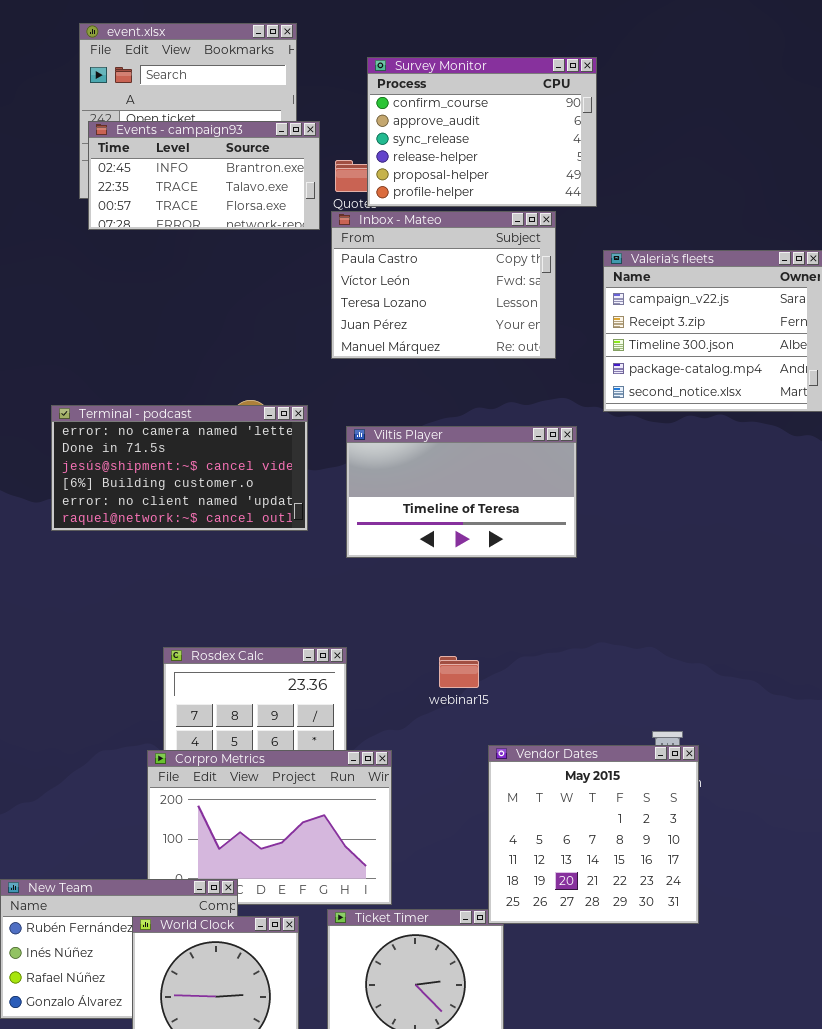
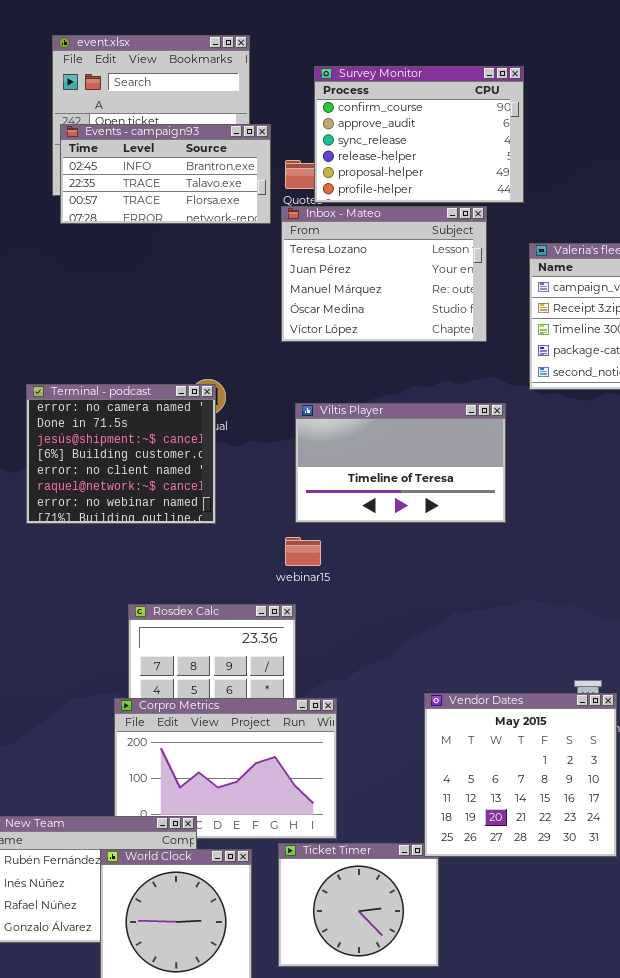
Inbox - Mateo: [331,211,556,359] -> [281,206,487,342], scrolled down 2 rows
Terminal - podcast: [51,405,308,531] -> [26,384,216,524], resized
webinar15: [439,656,479,688] -> [285,537,321,566], moved

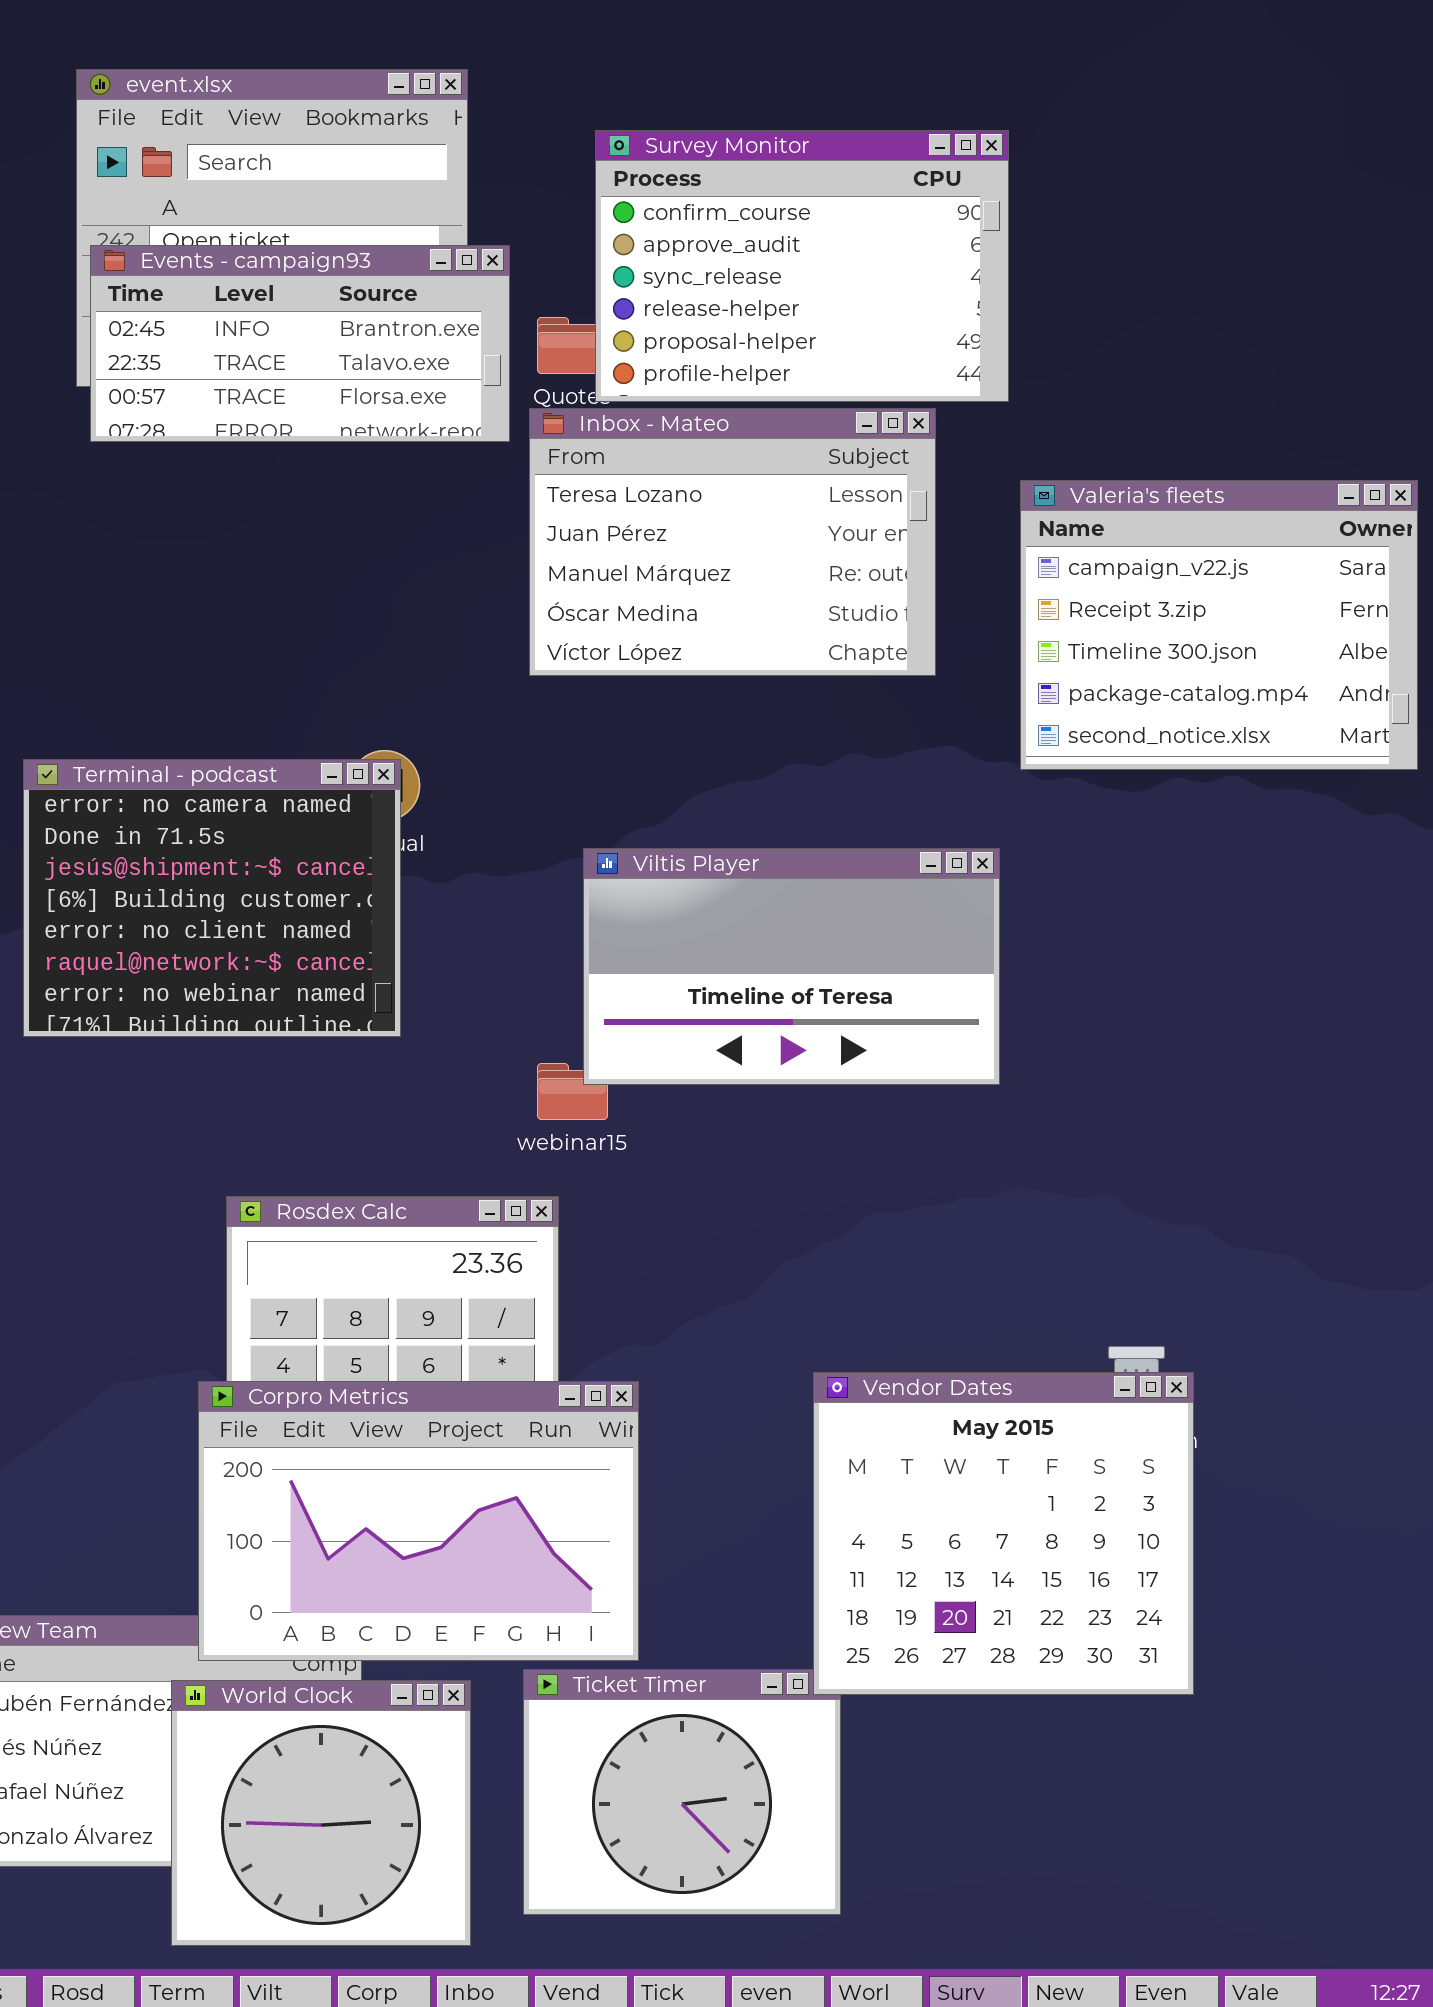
Viltis Player: [295,403,506,523] -> [583,848,1000,1085], moved
Corpro Metrics: [114,698,337,839] -> [198,1381,639,1661], raised

